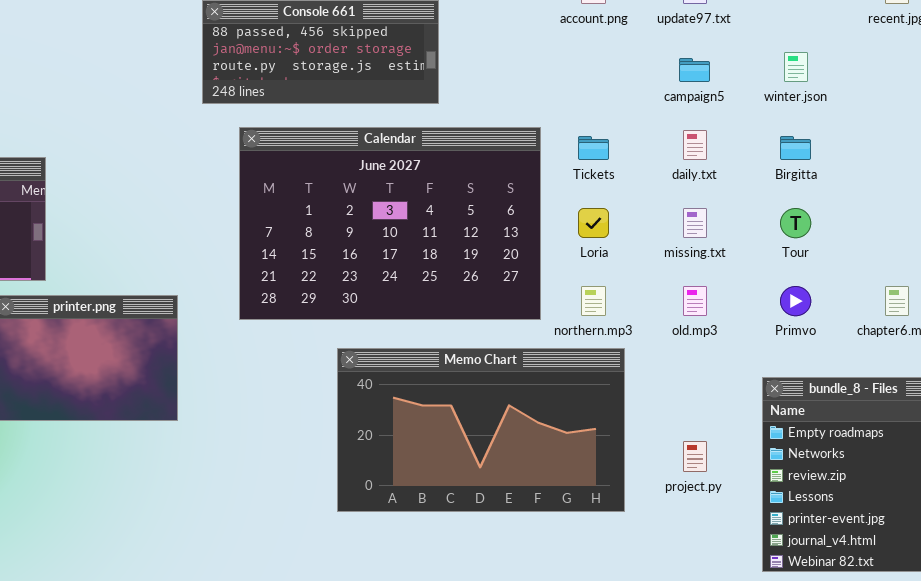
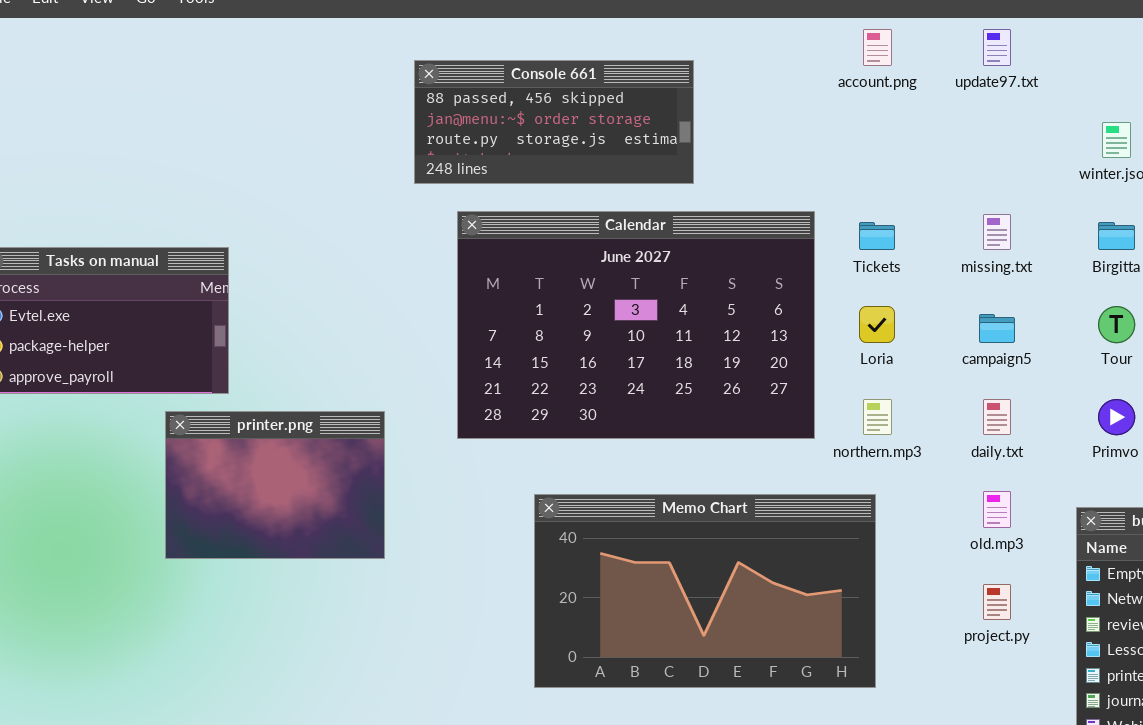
campaign5: [679,58,710,82] -> [979,314,1015,343], moved
daily.txt: [683,130,707,160] -> [983,399,1011,435], moved
missing.txt: [683,208,707,238] -> [983,214,1011,250], moved
old.mp3: [683,286,707,316] -> [983,491,1011,528], moved
Memo Chart: [337,348,625,512] -> [534,494,876,688], moved

